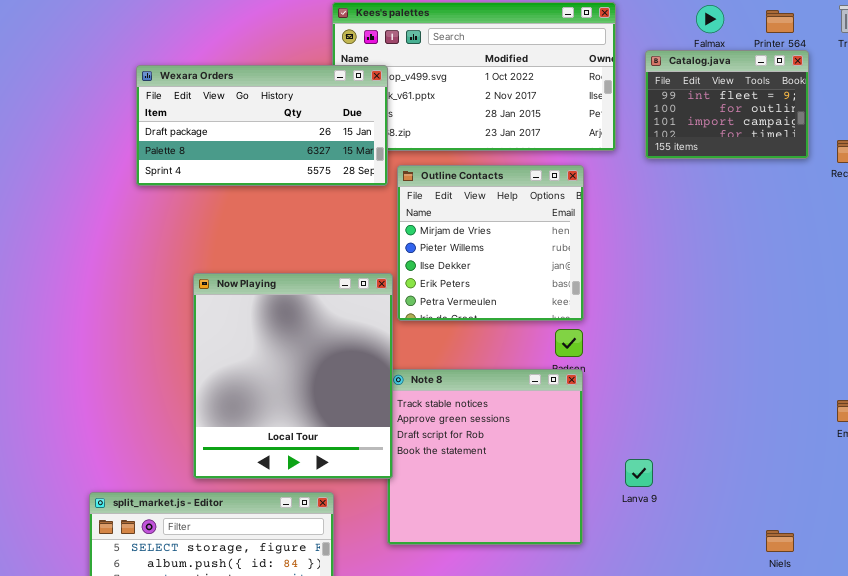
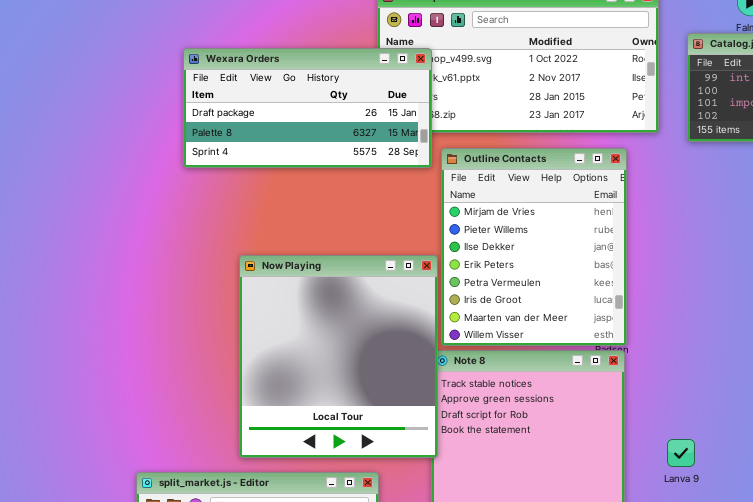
Outline Contacts: [397,165,584,321] -> [441,148,627,346], resized

